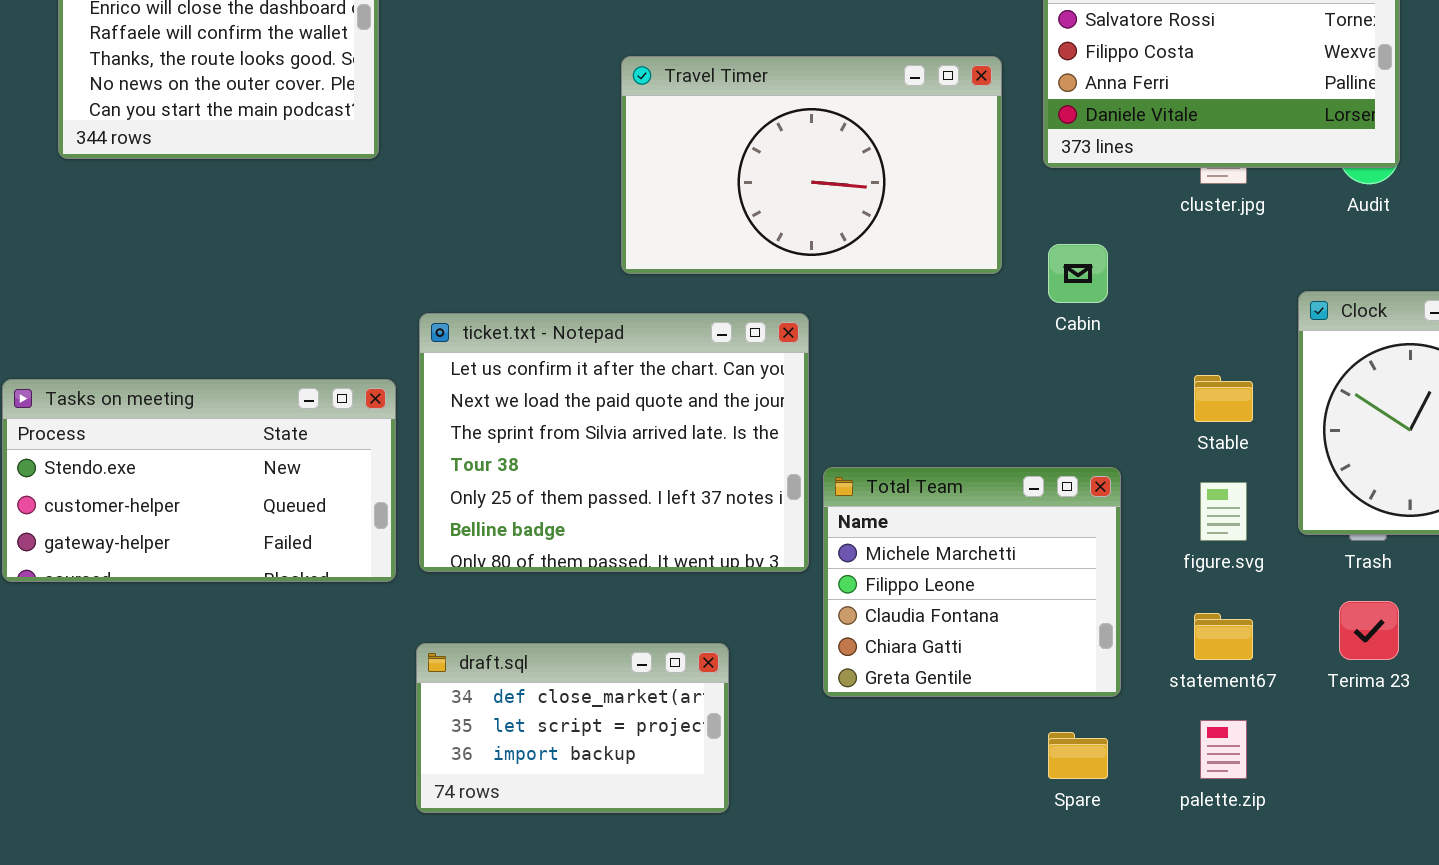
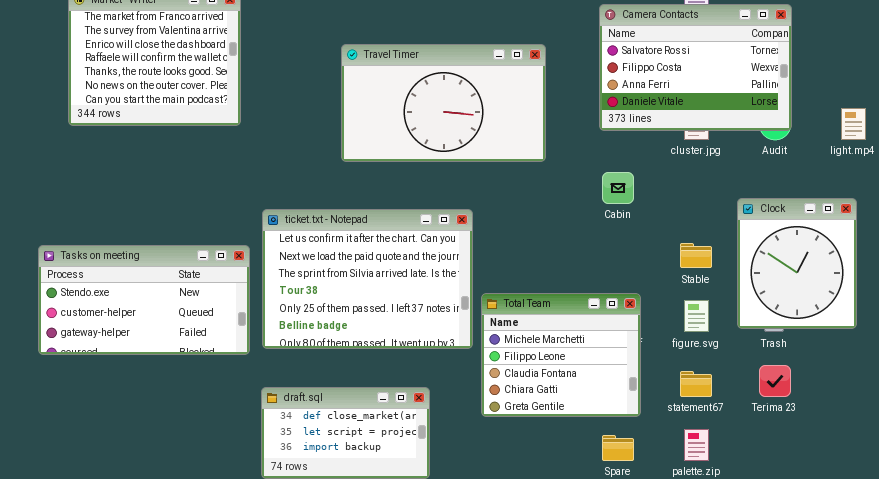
Travel Timer: [621,56,1002,274] -> [341,44,546,162], moved

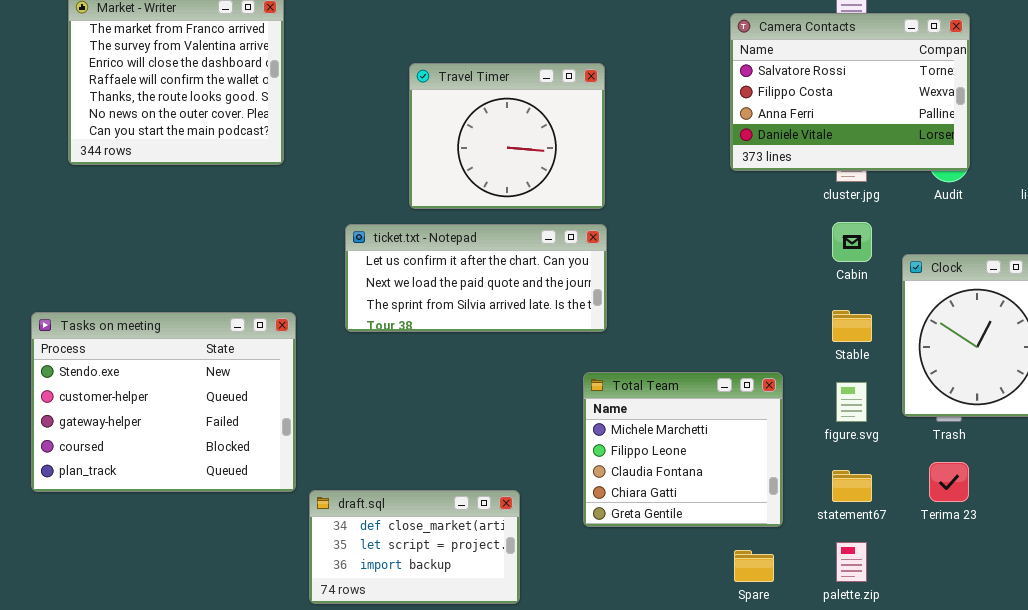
Travel Timer: [341,44,546,162] -> [409,63,605,209], resized
Cabin: [602,172,634,204] -> [832,222,872,262], moved
ticket.txt - Notepad: [262,209,473,349] -> [345,224,607,332], moved, resized
Tasks on meeting: [38,245,250,355] -> [31,312,296,492], resized

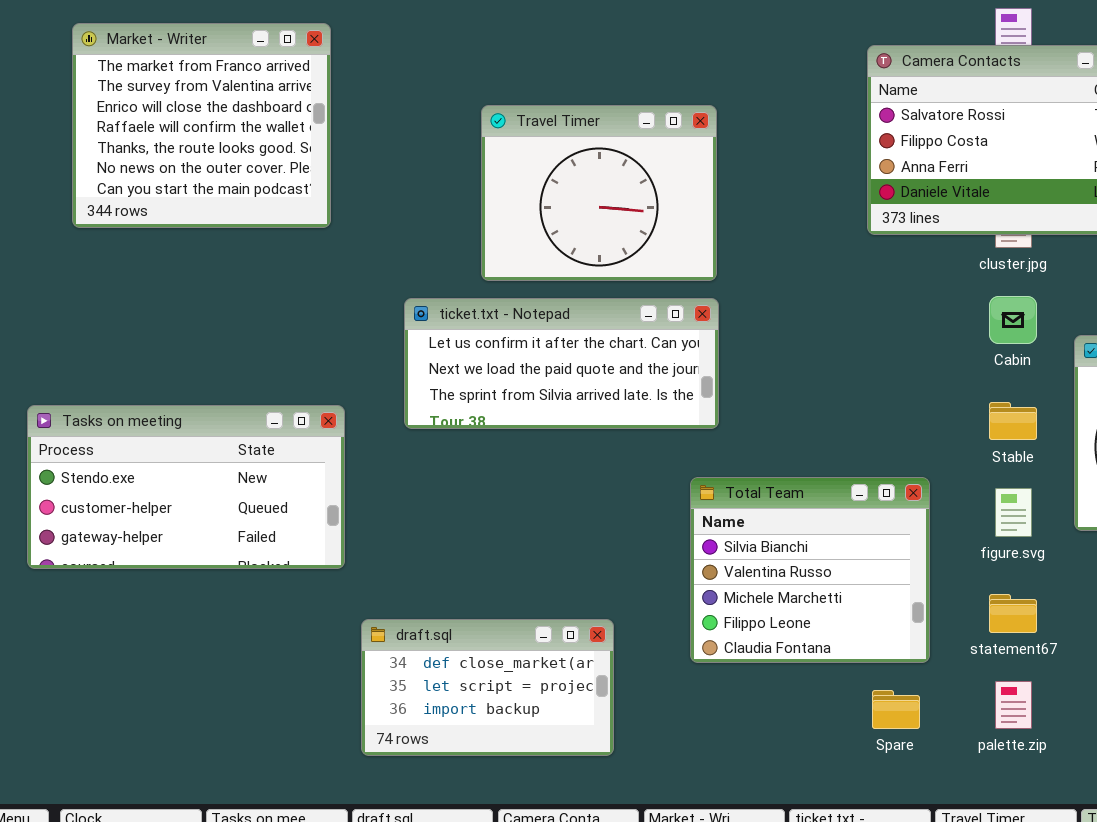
Tasks on meeting: [31,312,296,492] -> [27,405,345,569], resized
Total Team: [583,372,783,527] -> [690,477,930,663], scrolled up 2 rows

